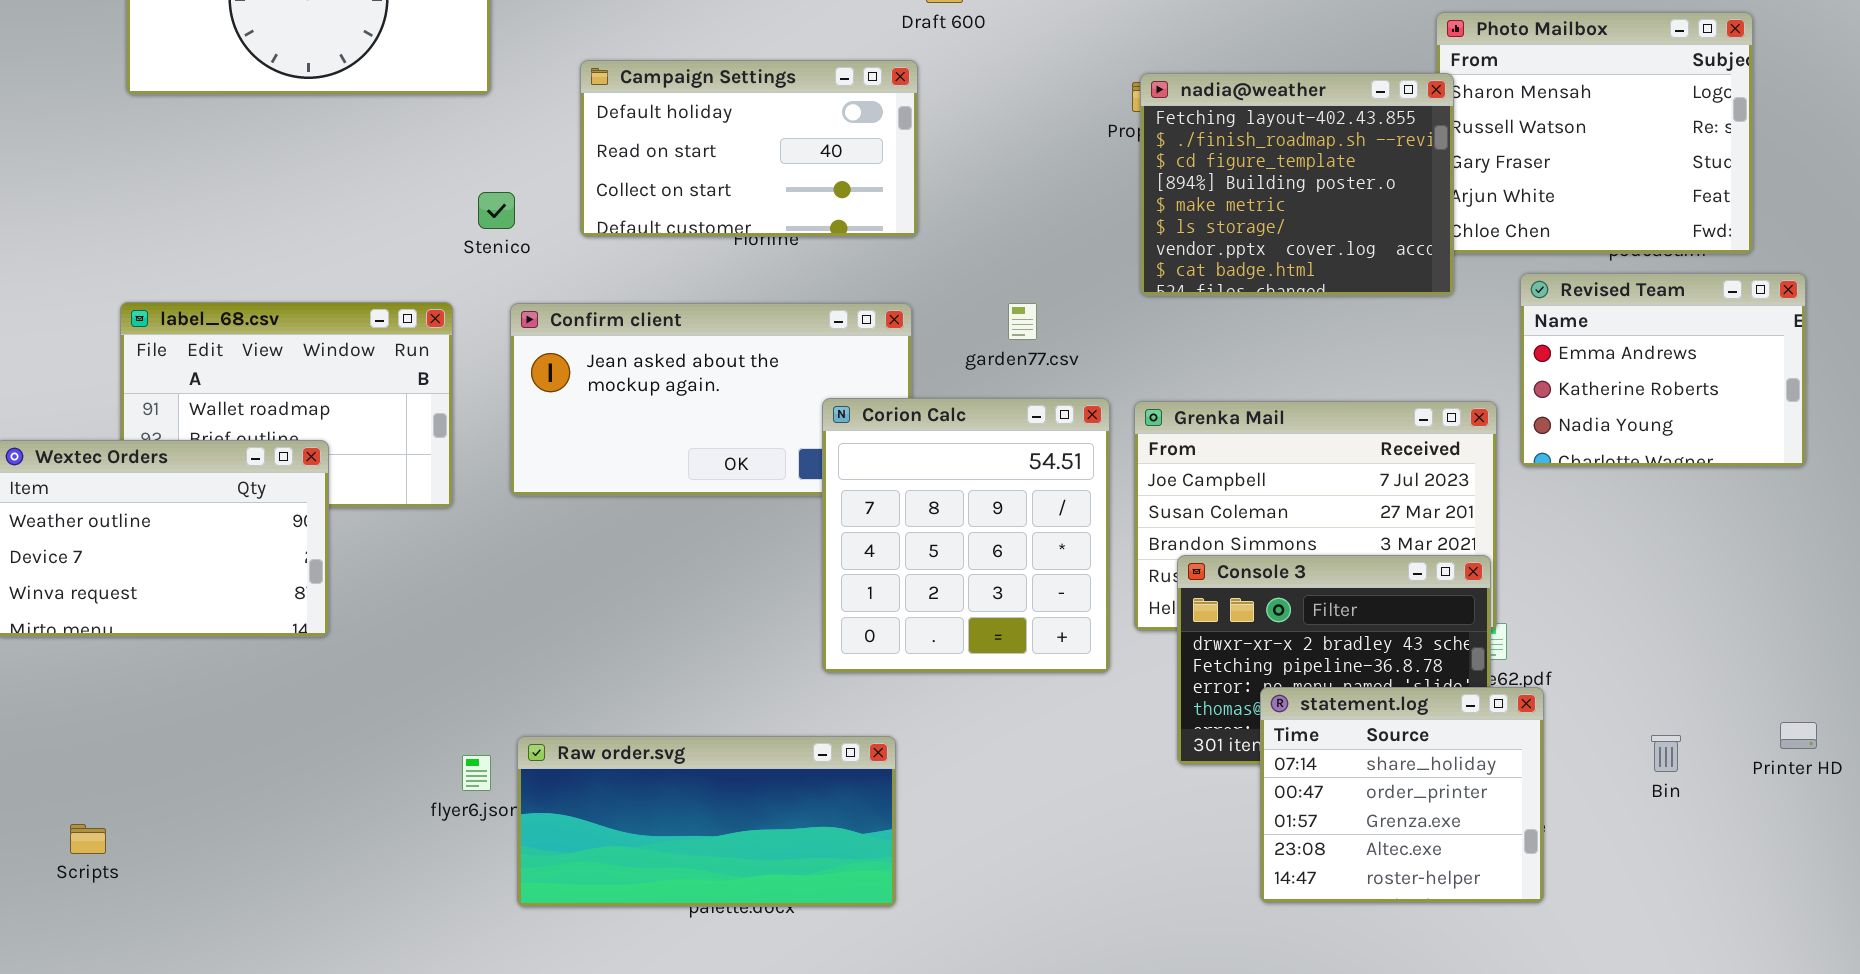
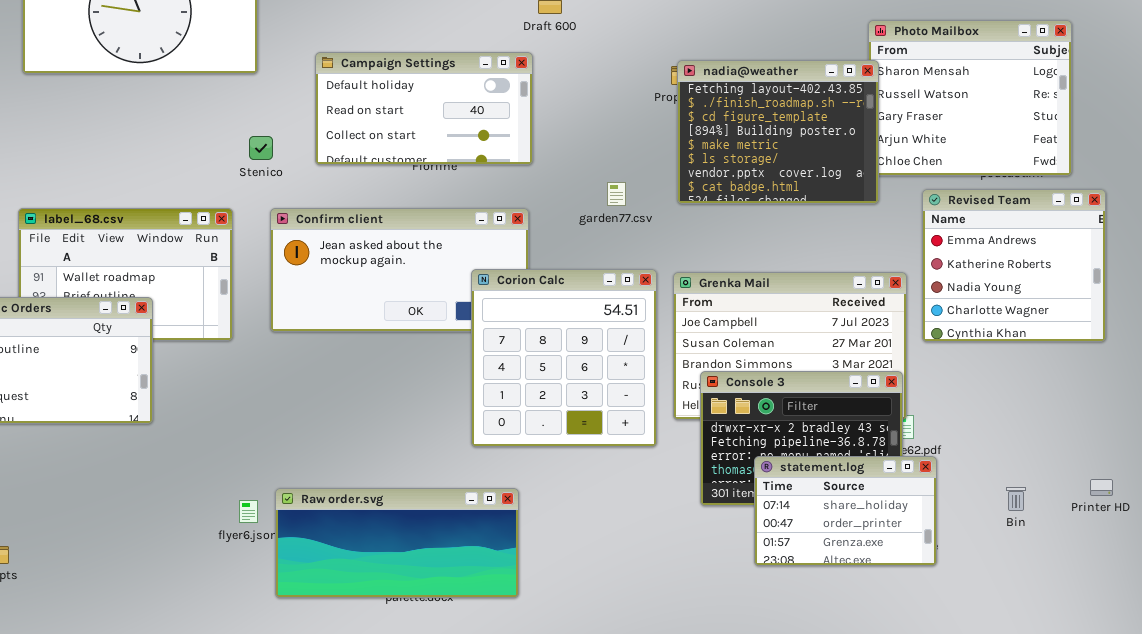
Revised Team: [1520,273,1806,467] -> [922,189,1106,342], resized
garden77.csv: [1008,303,1037,340] -> [607,182,626,206], moved
statement.log: [1260,687,1544,903] -> [754,456,937,566], resized

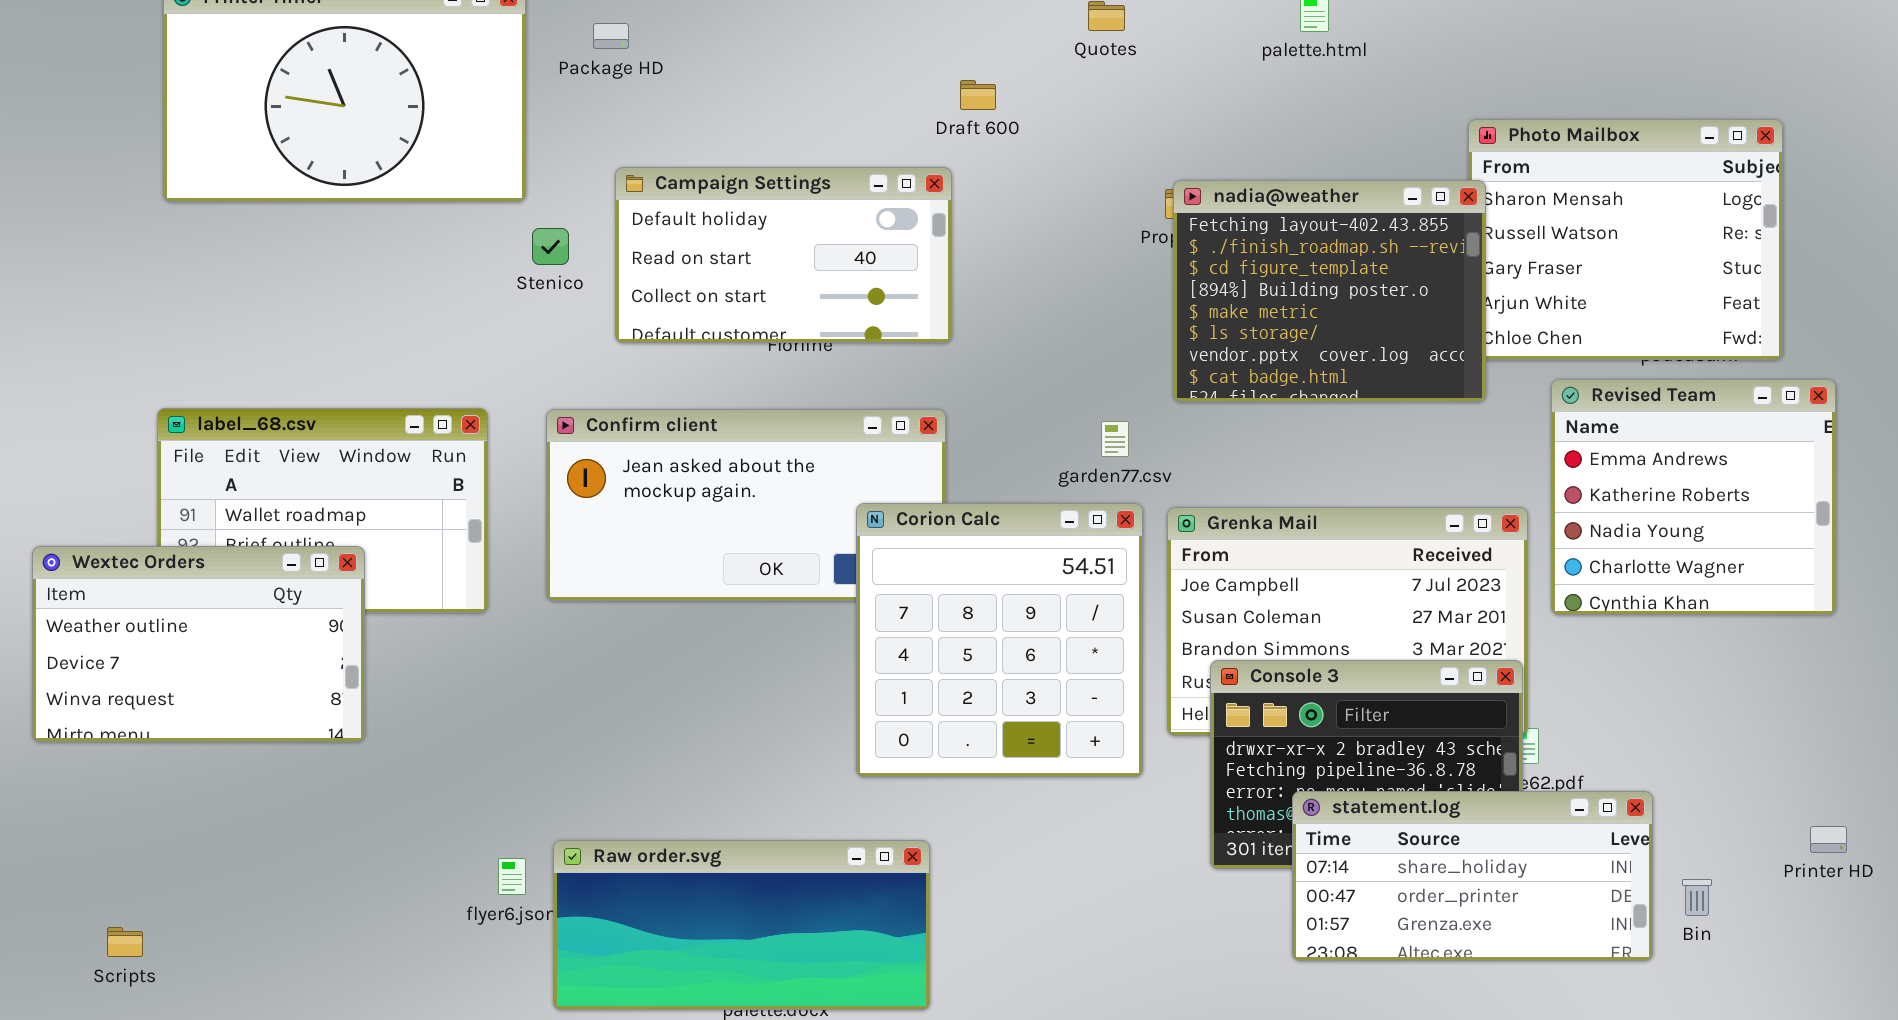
Stenico: [249,136,273,160] -> [532,228,569,265], moved
garden77.csv: [607,182,626,206] -> [1101,421,1129,457], moved
statement.log: [754,456,937,566] -> [1292,791,1653,961], resized
Bin: [1006,487,1026,511] -> [1682,879,1712,916], moved

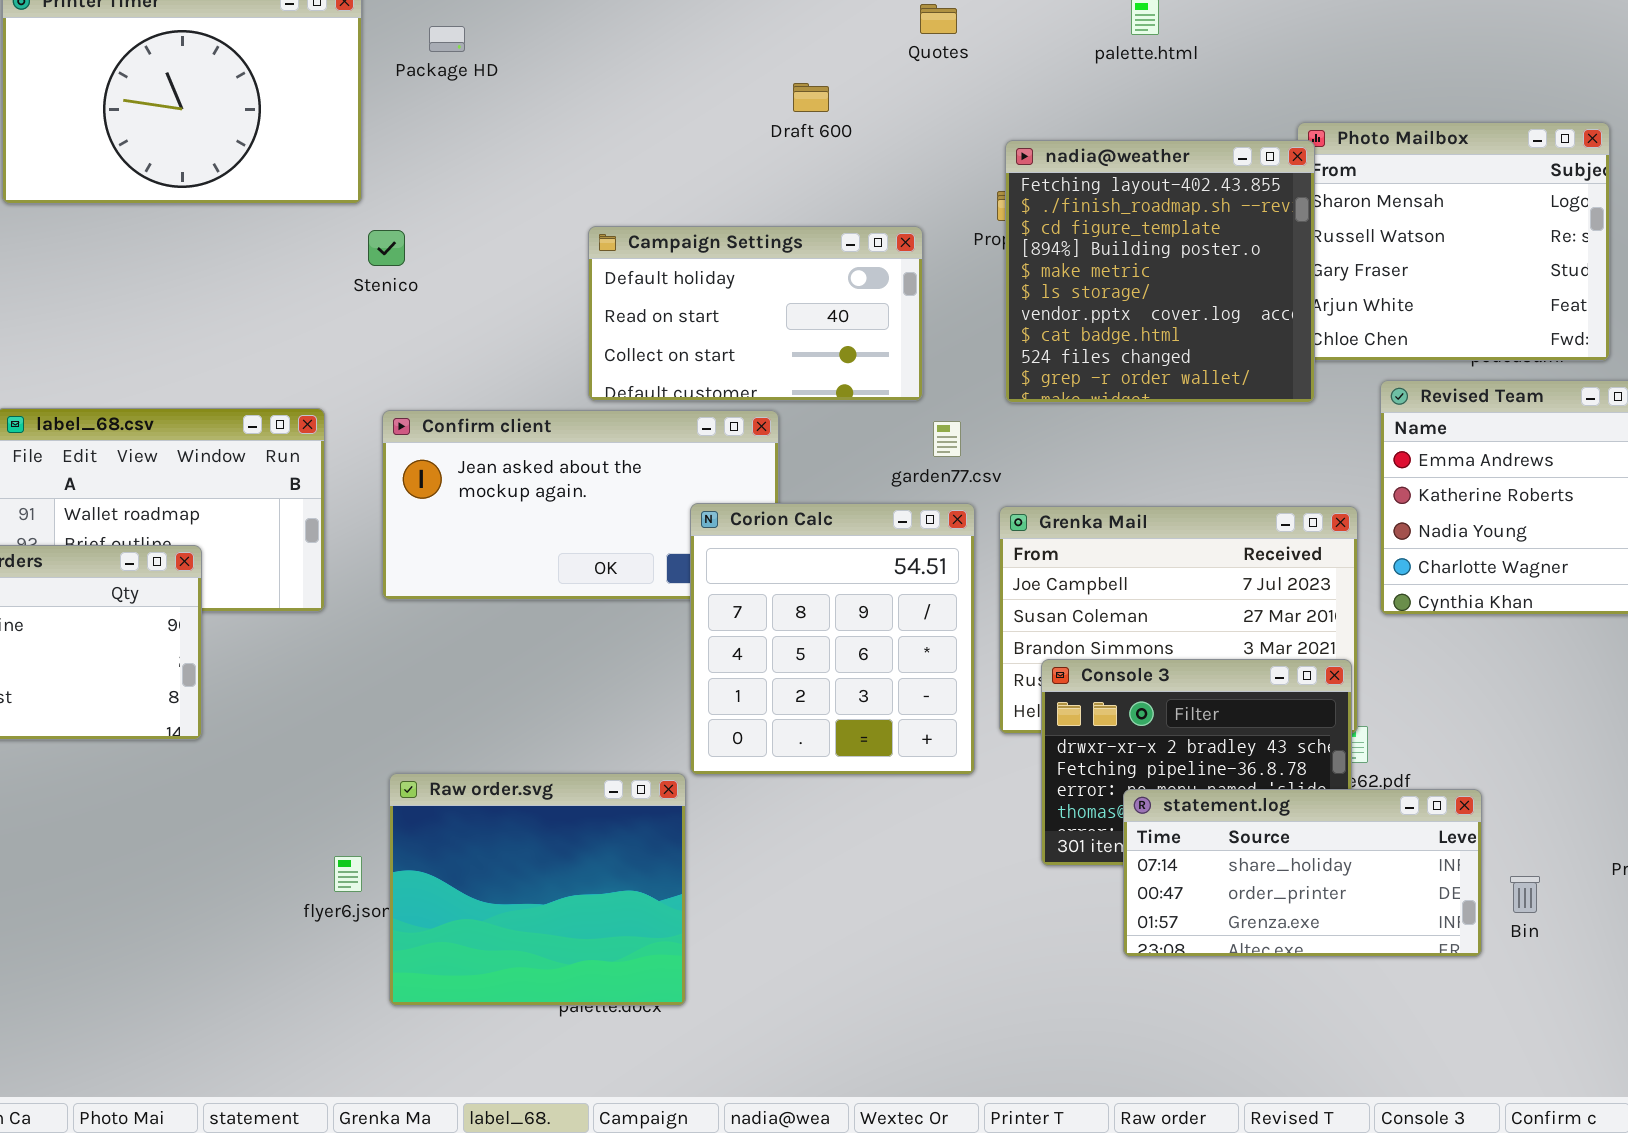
Campaign Settings: [615,167,952,343] -> [588,226,923,401], moved
nadia@weather: [1173,180,1486,402] -> [1005,140,1315,403], resized
Raw order.svg: [553,840,930,1010] -> [389,773,686,1006], resized

